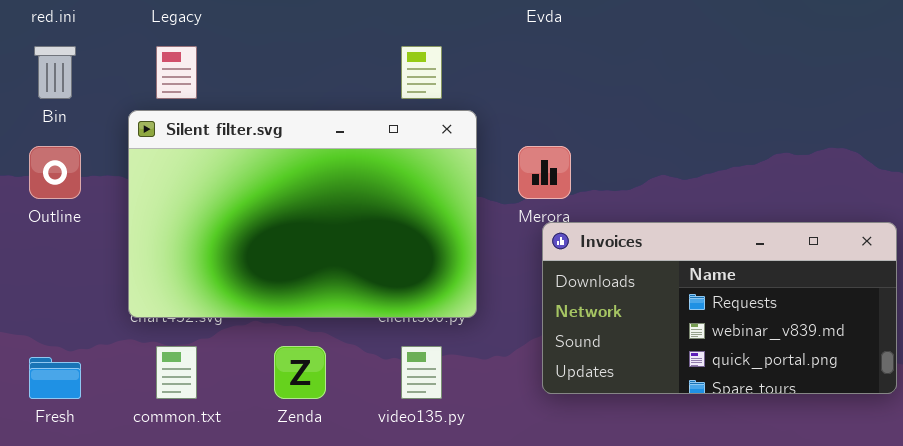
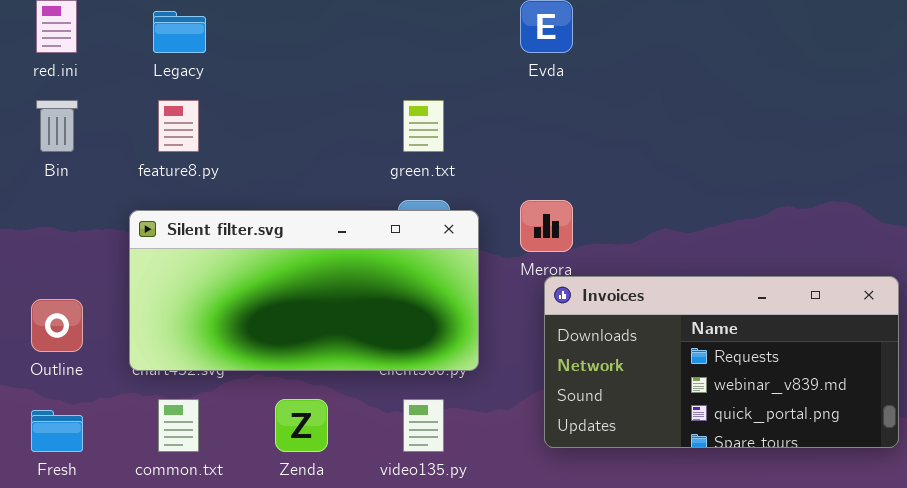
Silent filter.svg: [128,110,477,318] -> [129,210,479,371], resized
Outline: [29,146,81,199] -> [31,299,83,352], moved

